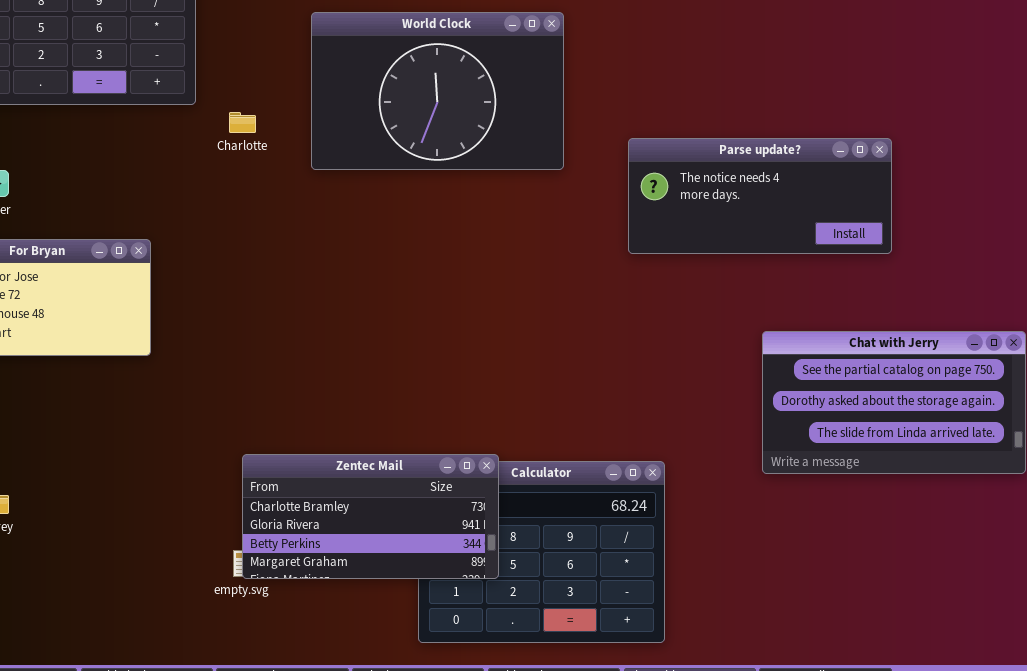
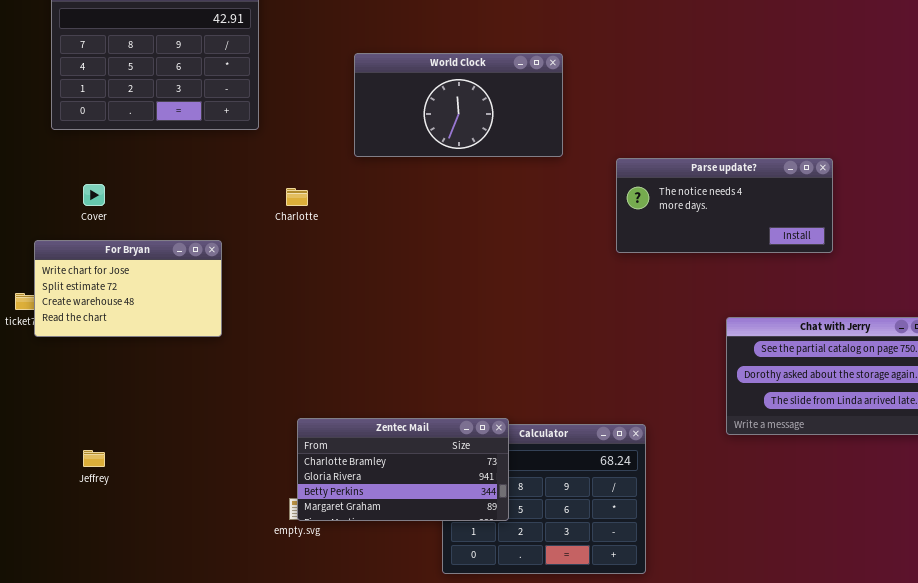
World Clock: [311,12,564,170] -> [354,53,563,157], resized
Charlotte: [229,112,256,133] -> [286,188,308,206], moved

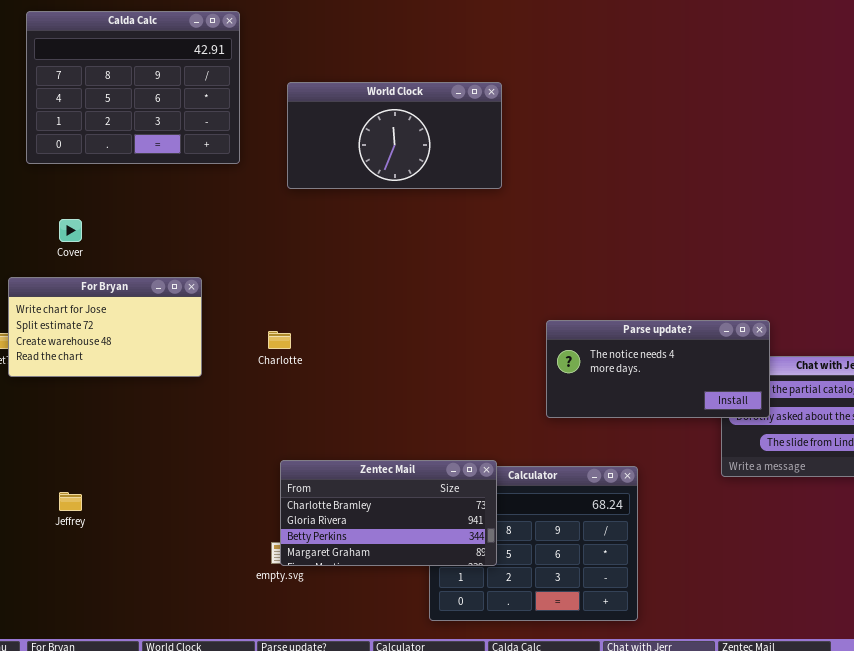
World Clock: [354,53,563,157] -> [287,82,502,189], moved
Parse update?: [616,158,833,253] -> [546,320,770,418], moved
Charlotte: [286,188,308,206] -> [268,331,291,349], moved

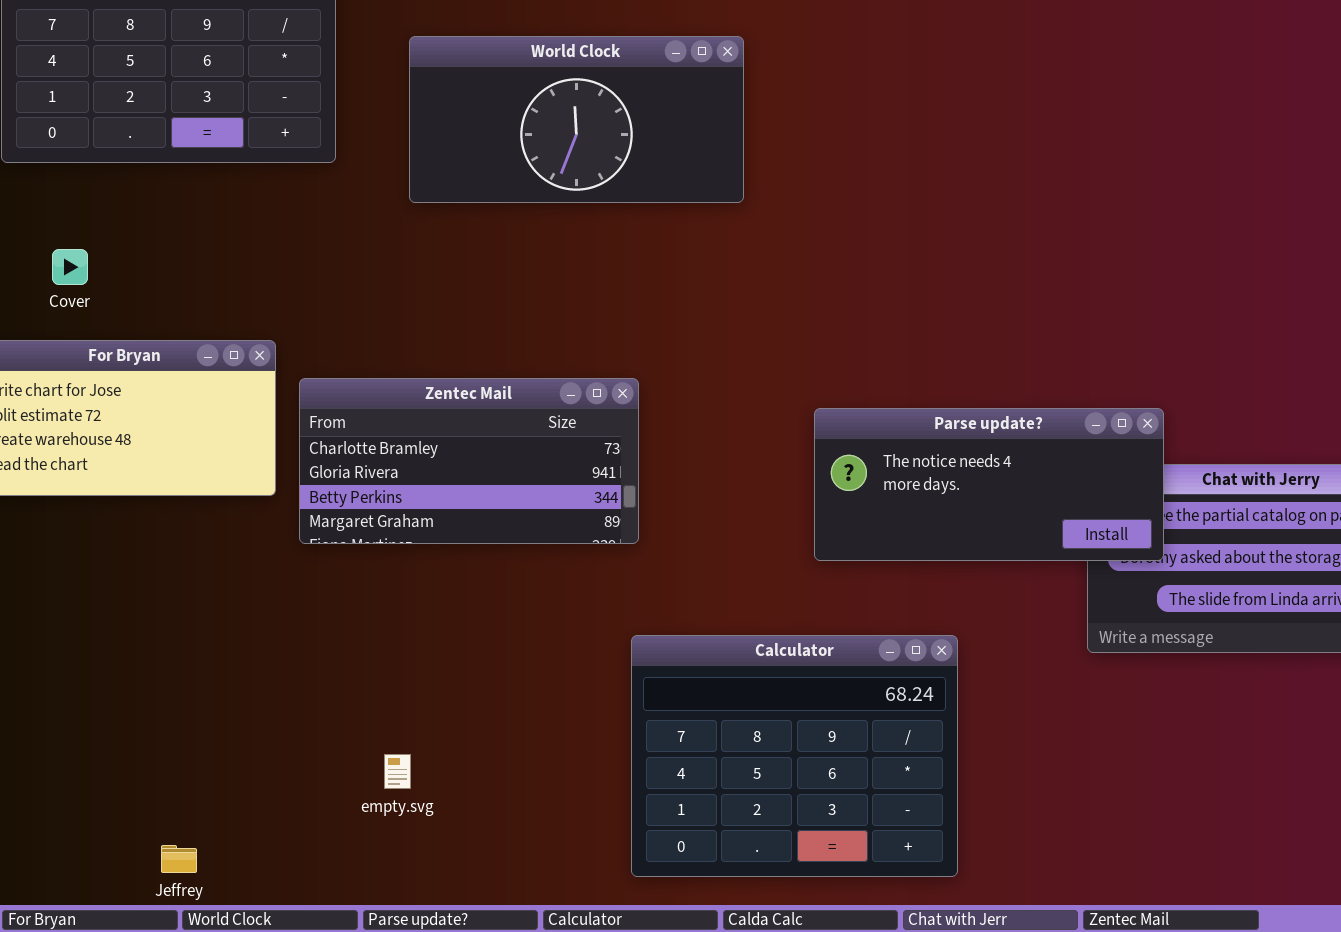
Zentec Mail: [280,460,497,566] -> [299,378,639,544], moved
Jeffrey: [59,492,82,511] -> [161,845,197,873], moved

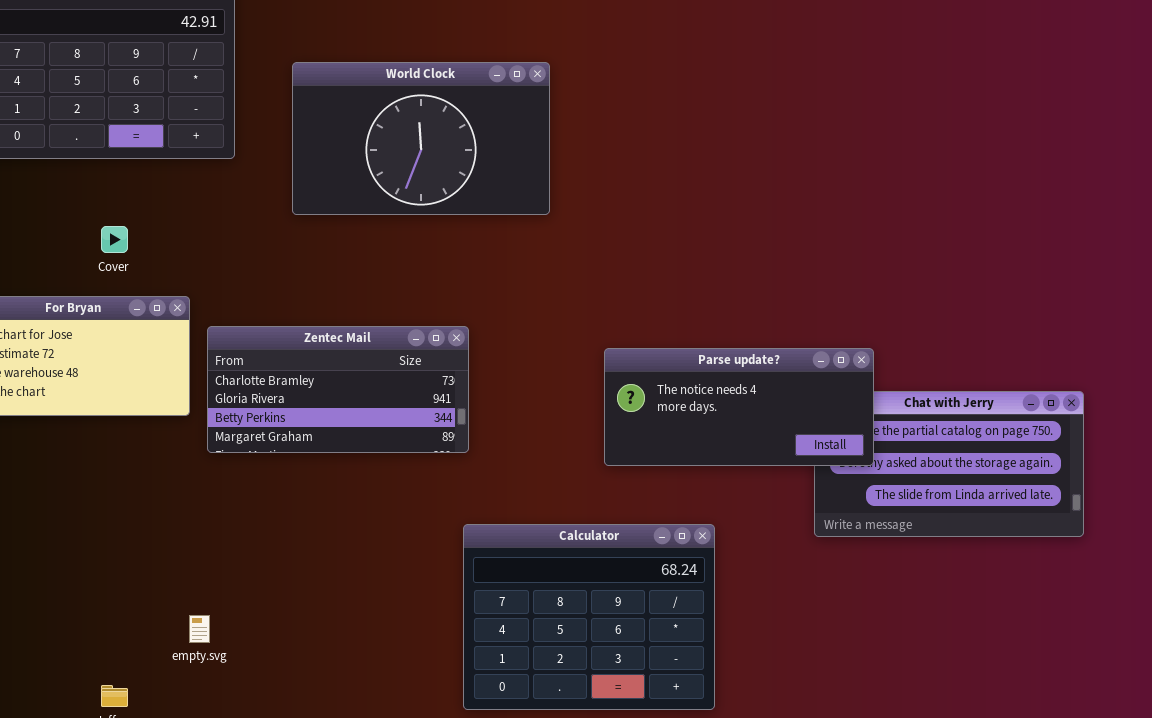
World Clock: [409,36,744,203] -> [292,62,550,215], resized
Cover: [52,249,88,285] -> [101,226,128,253], moved
empty.svg: [384,754,411,789] -> [189,615,210,643], moved

